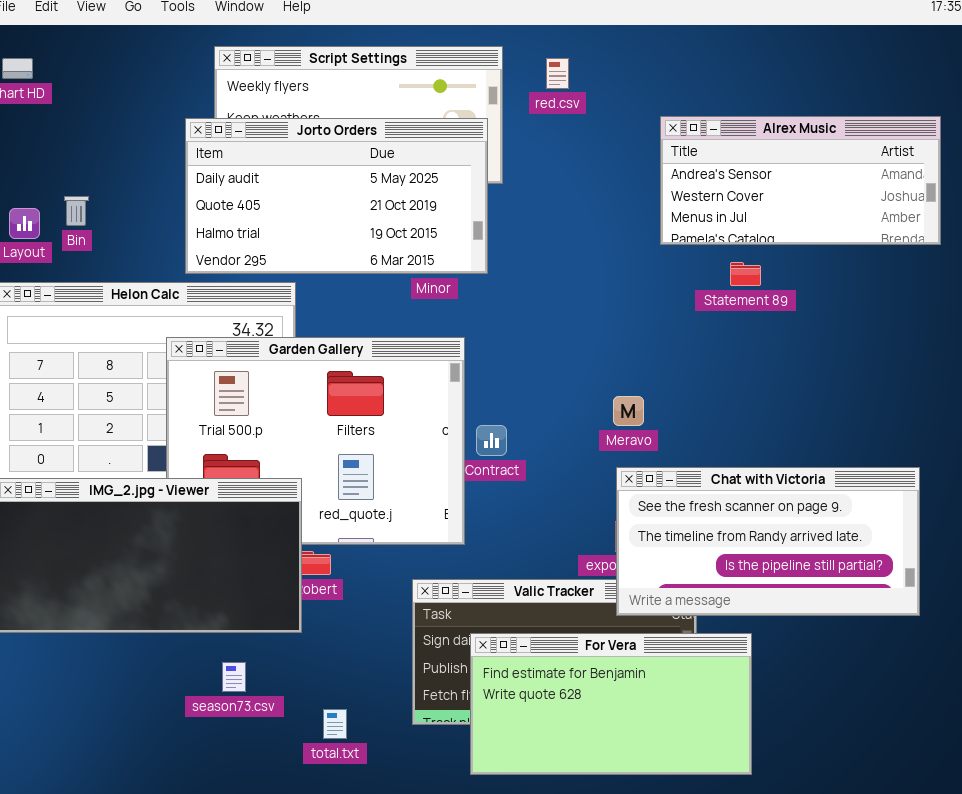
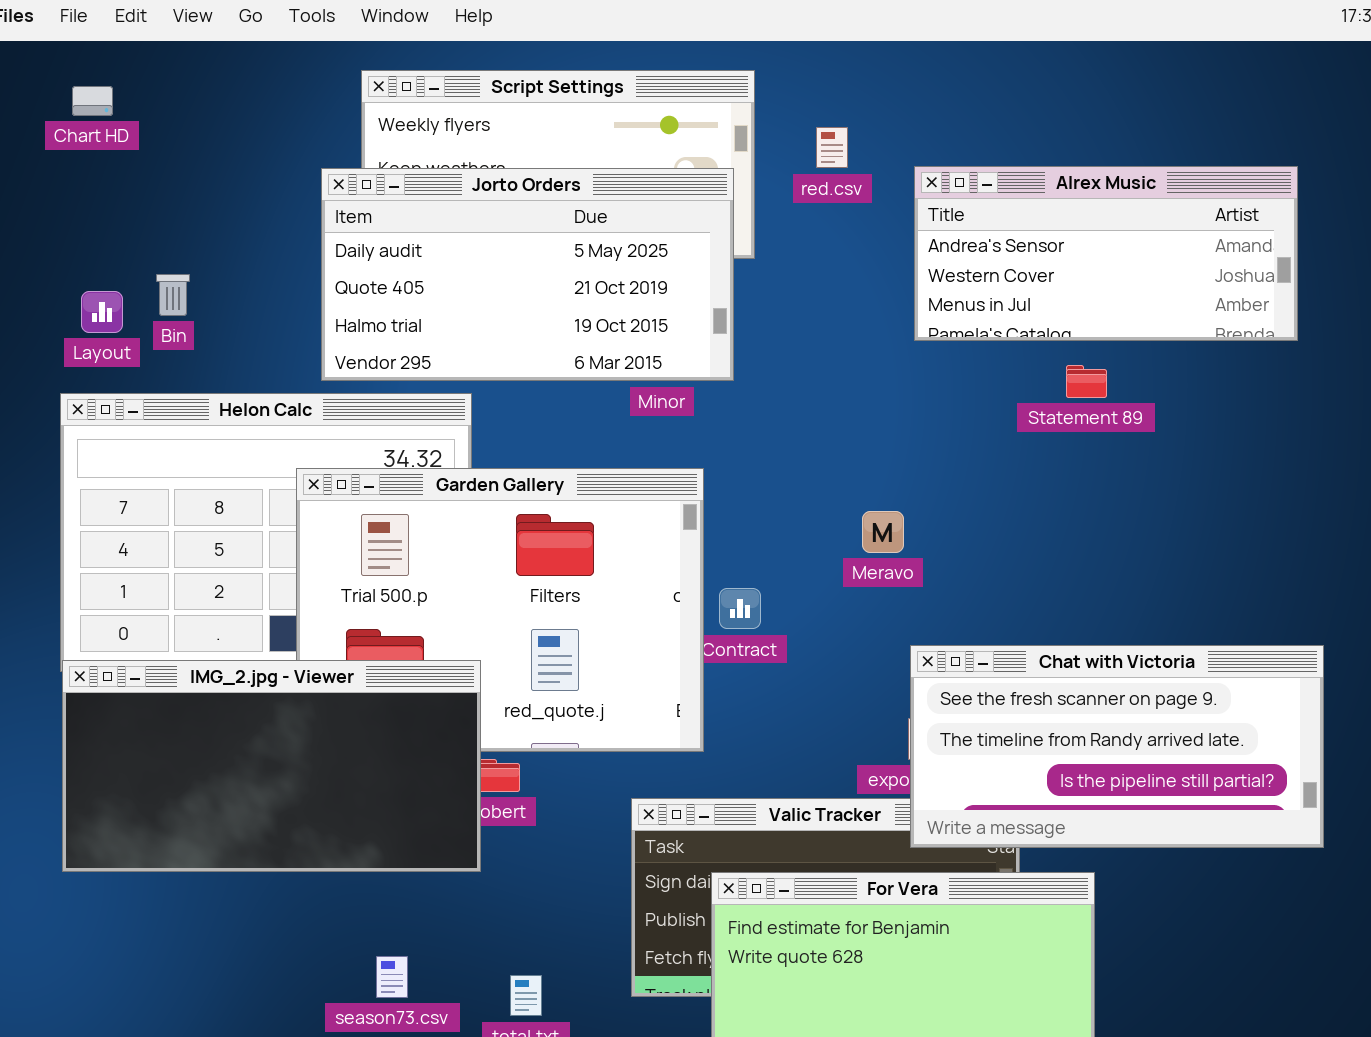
red.csv: [546,58,569,89] -> [816,127,848,168], moved
Alrex Music: [660,116,941,245] -> [914,166,1298,341], moved
Meravo: [613,396,644,426] -> [862,511,904,553], moved
season73.csv: [222,662,246,692] -> [376,956,408,998], moved

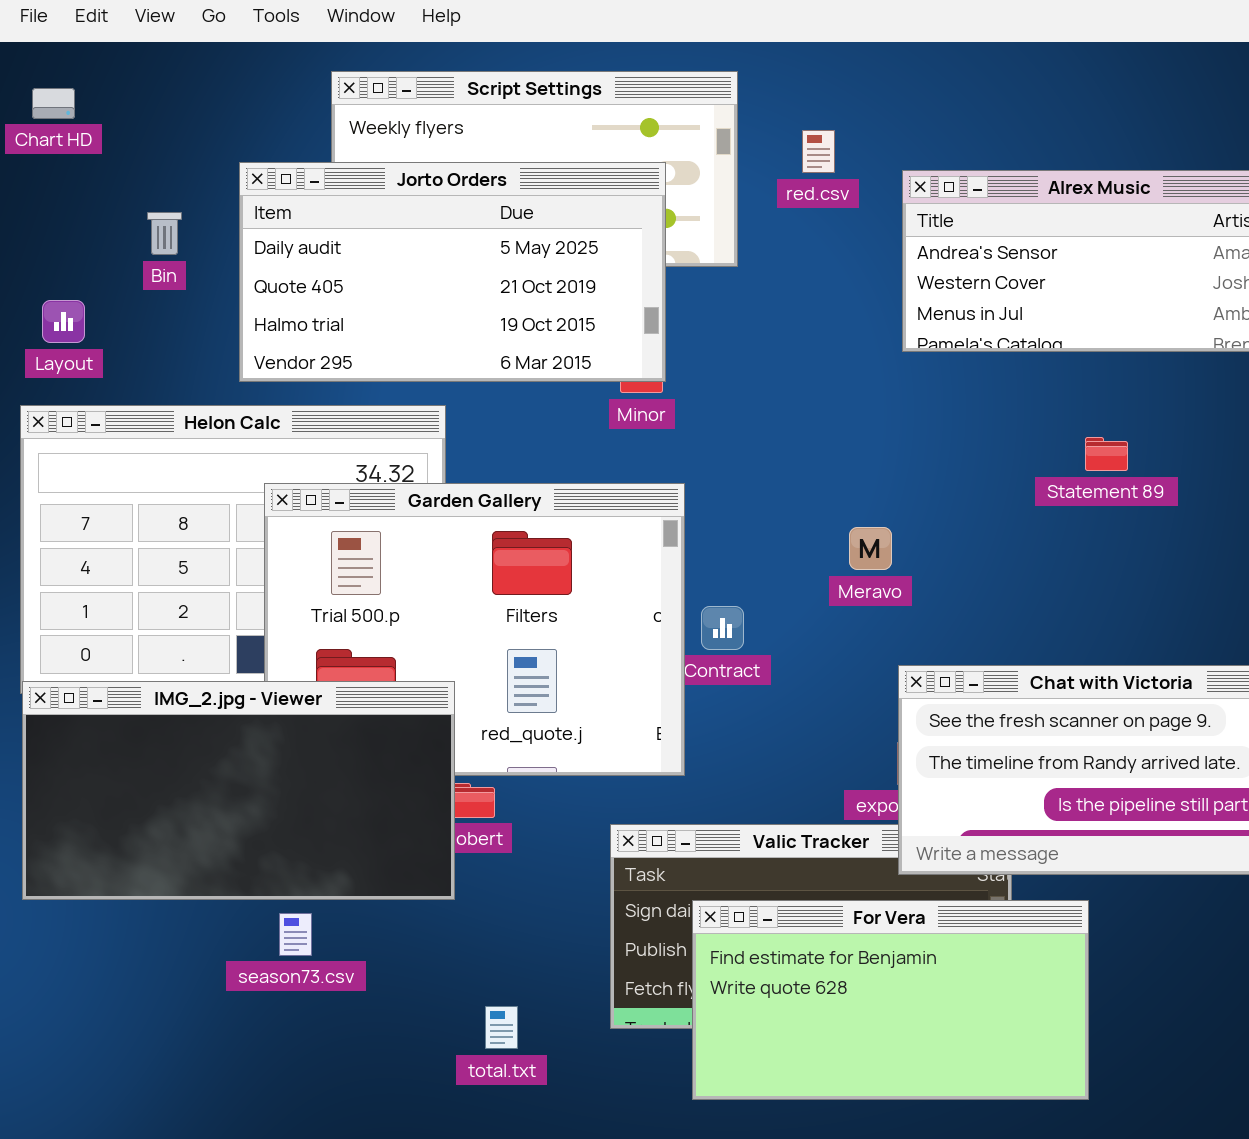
Jorto Orders: [321,168,734,381] -> [239,162,666,382], moved
Bin: [156,274,190,316] -> [147,212,182,255], moved
Statement 89: [1066,365,1107,398] -> [1085,437,1128,471], moved
season73.csv: [376,956,408,998] -> [279,913,312,956], moved

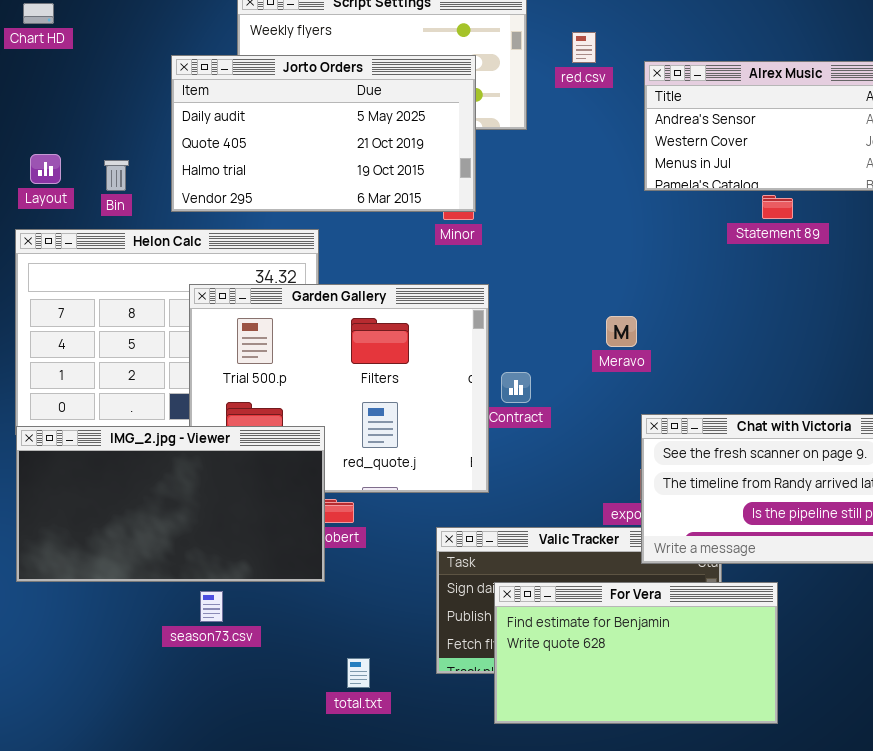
Bin: [147,212,182,255] -> [104,160,129,191], moved
Statement 89: [1085,437,1128,471] -> [762,195,793,219], moved

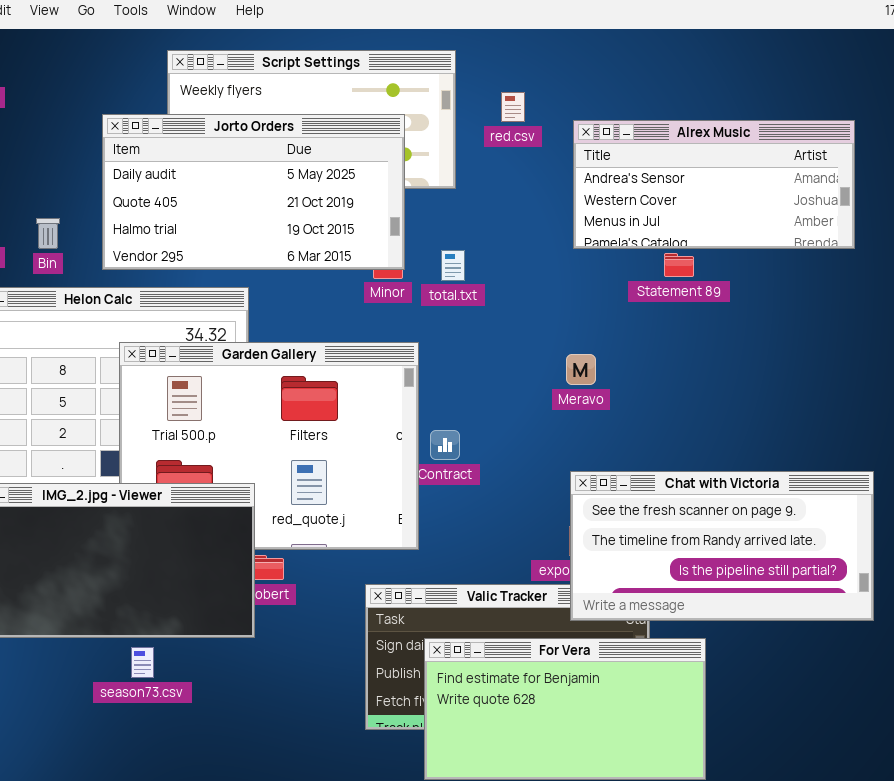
Statement 89: [762,195,793,219] -> [664,253,694,277], moved
Meravo: [606,316,637,347] -> [566,354,596,385], moved
total.txt: [347,658,370,688] -> [441,250,465,281], moved

